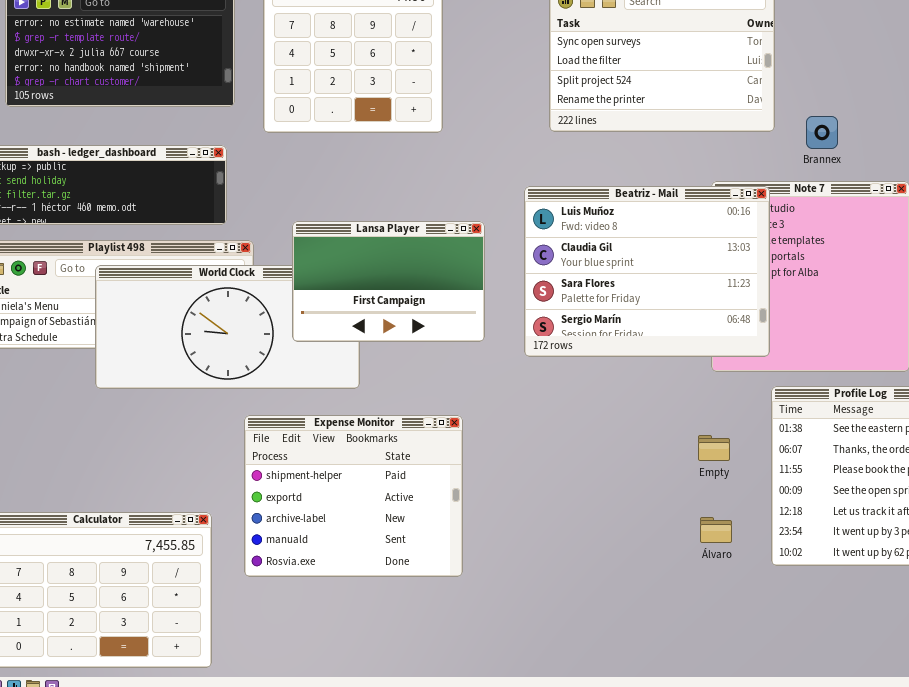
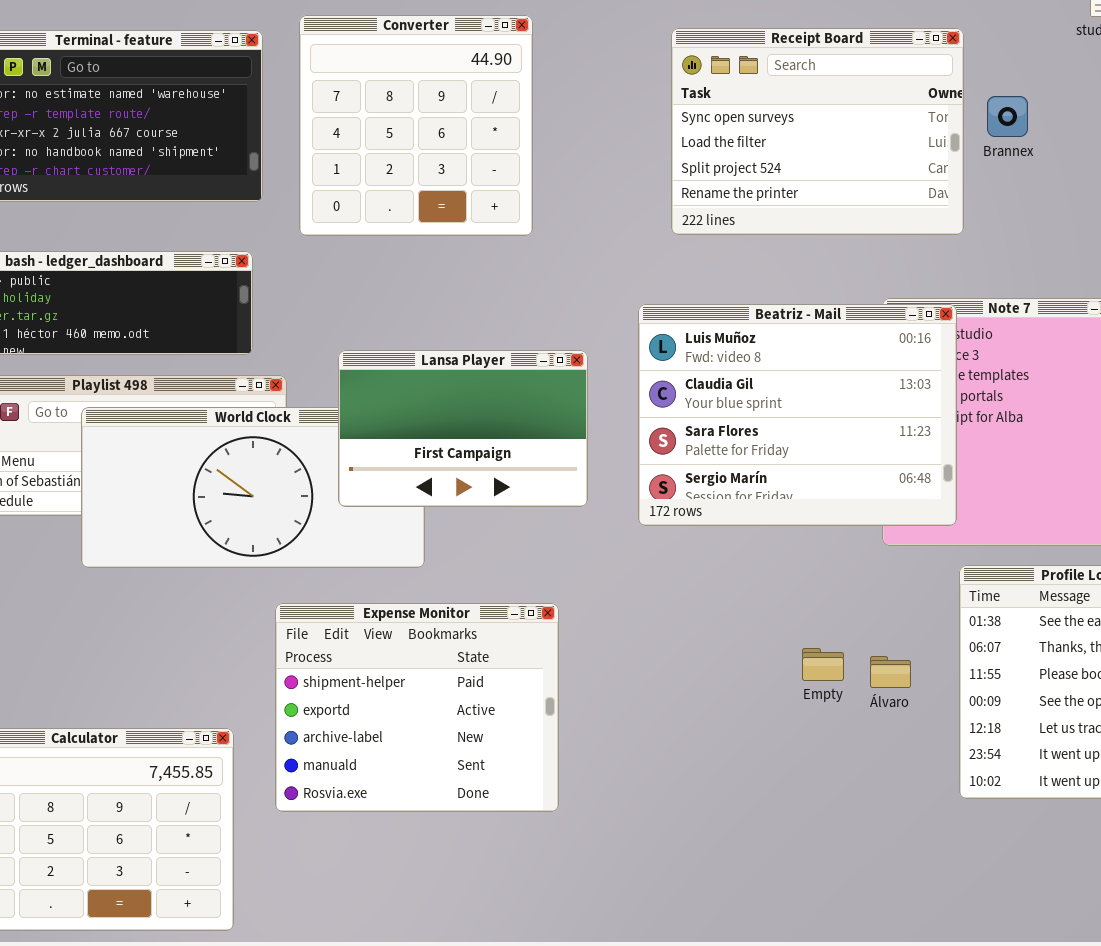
Brannex: [806,116,838,149] -> [987,96,1028,137], moved
Empty: [698,435,730,461] -> [802,648,844,681], moved
Álvaro: [700,517,732,543] -> [870,656,911,688], moved

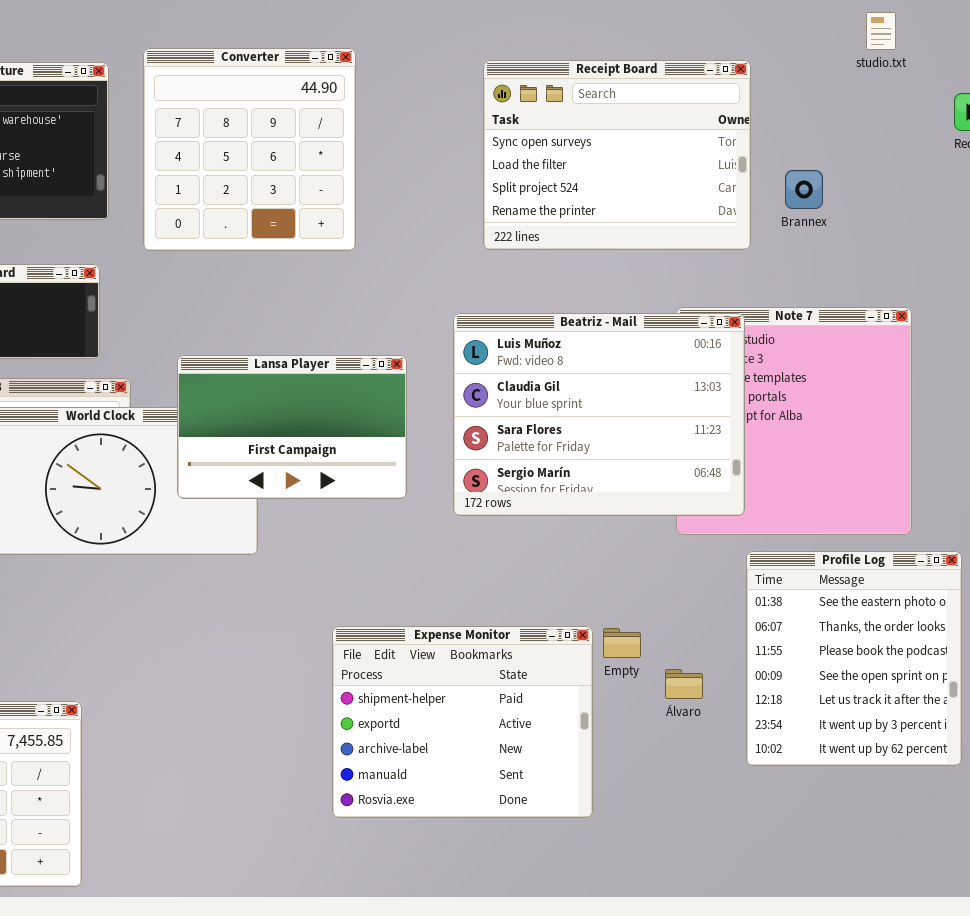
Brannex: [987,96,1028,137] -> [785,170,823,209], moved
Expense Monitor: [275,603,559,812] -> [332,626,593,818], moved
Álvaro: [870,656,911,688] -> [665,669,703,699], moved

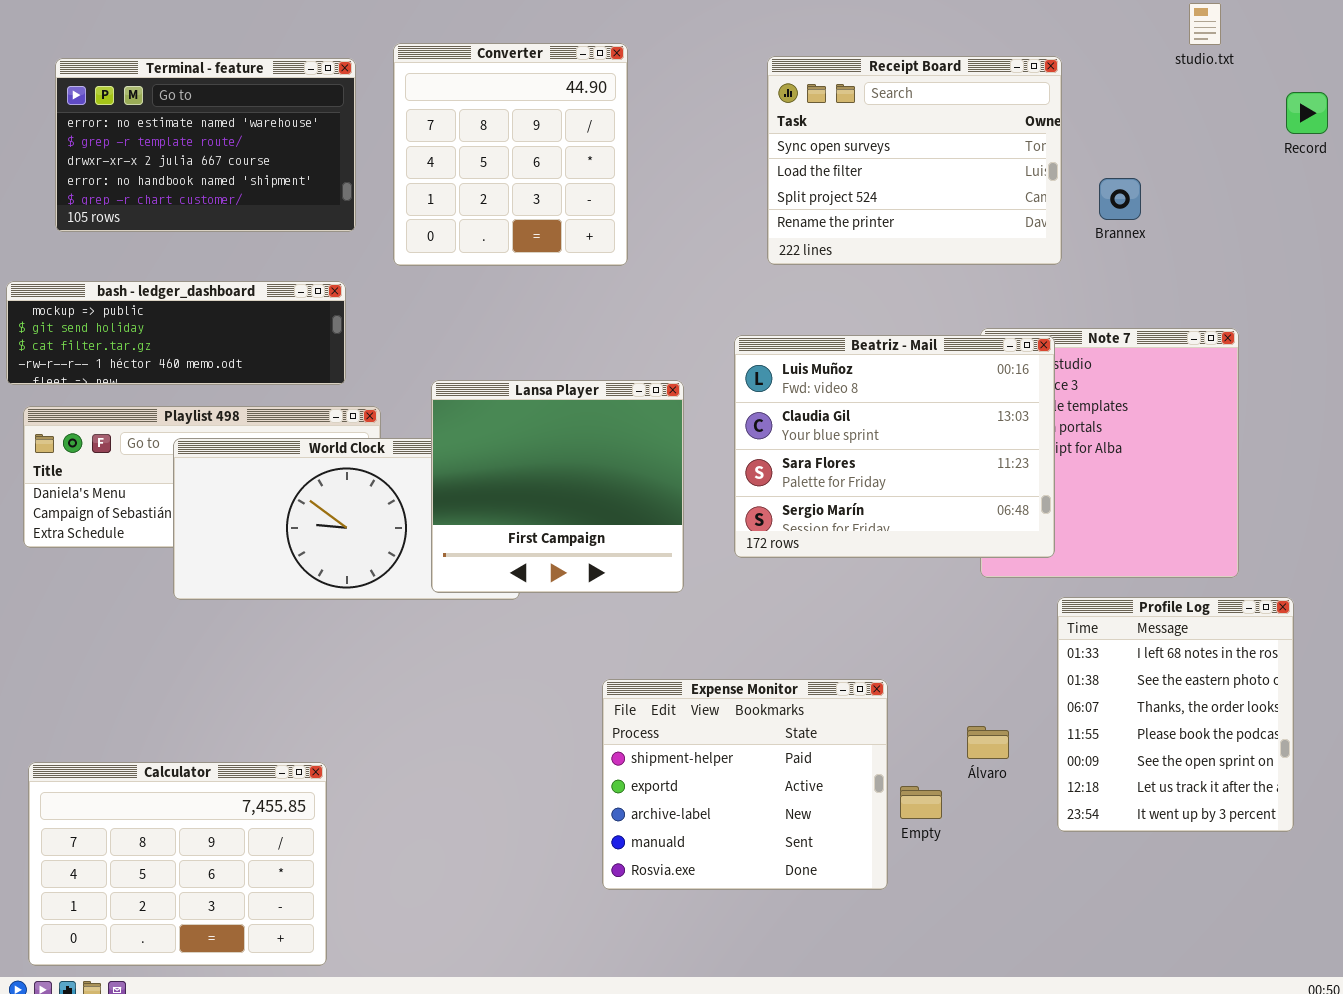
Lansa Player: [177,355,407,499] -> [431,380,684,593], resized
Profile Log: [746,551,962,766] -> [1057,597,1294,832], scrolled up 1 row
Empty: [603,628,641,658] -> [900,786,942,819], moved

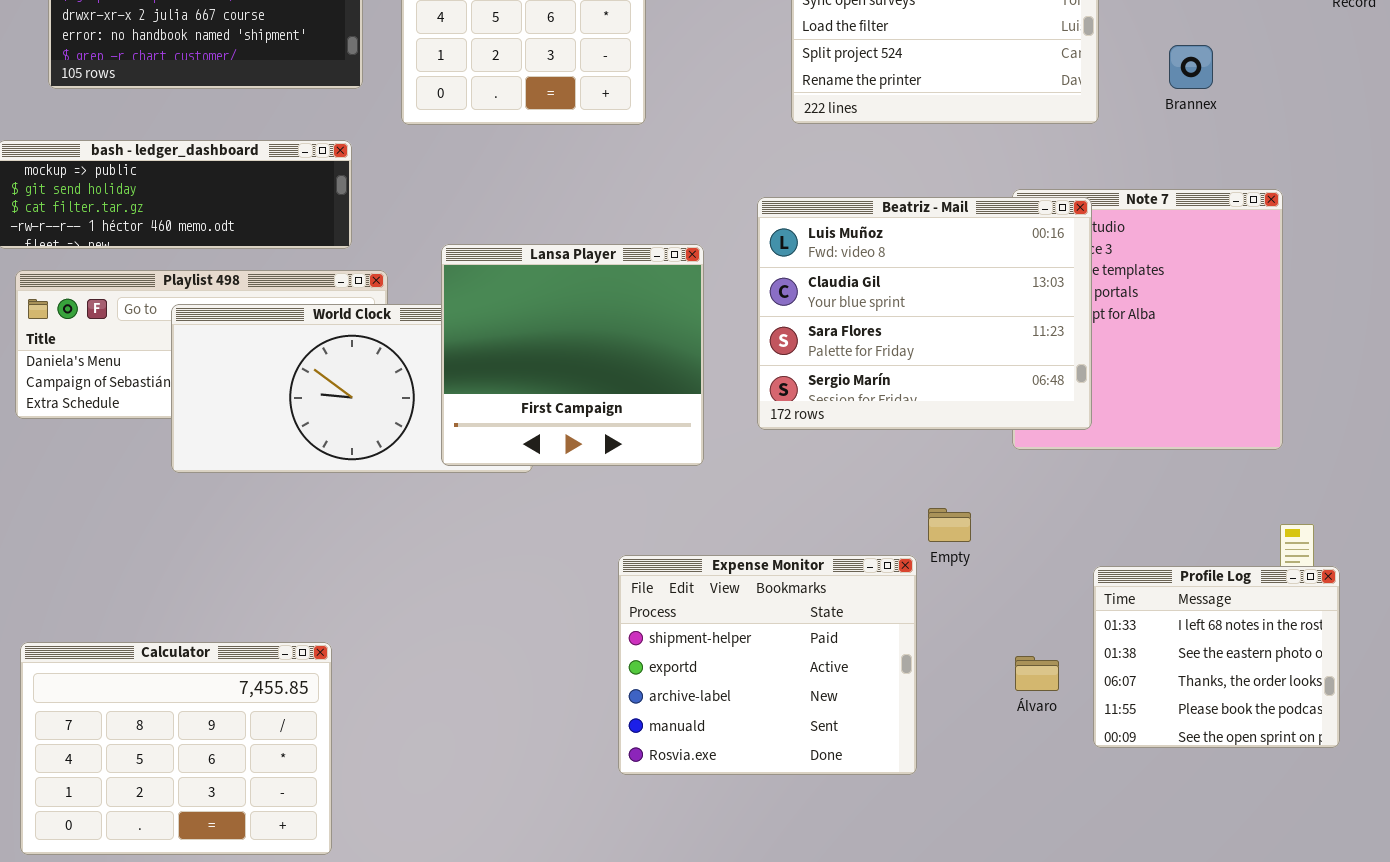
Brannex: [1099,178,1141,220] -> [1169,45,1213,89], moved
Profile Log: [1057,597,1294,832] -> [1093,566,1340,748], moved, resized
Álvaro: [967,726,1009,759] -> [1015,656,1059,691], moved
Empty: [900,786,942,819] -> [928,508,971,542], moved

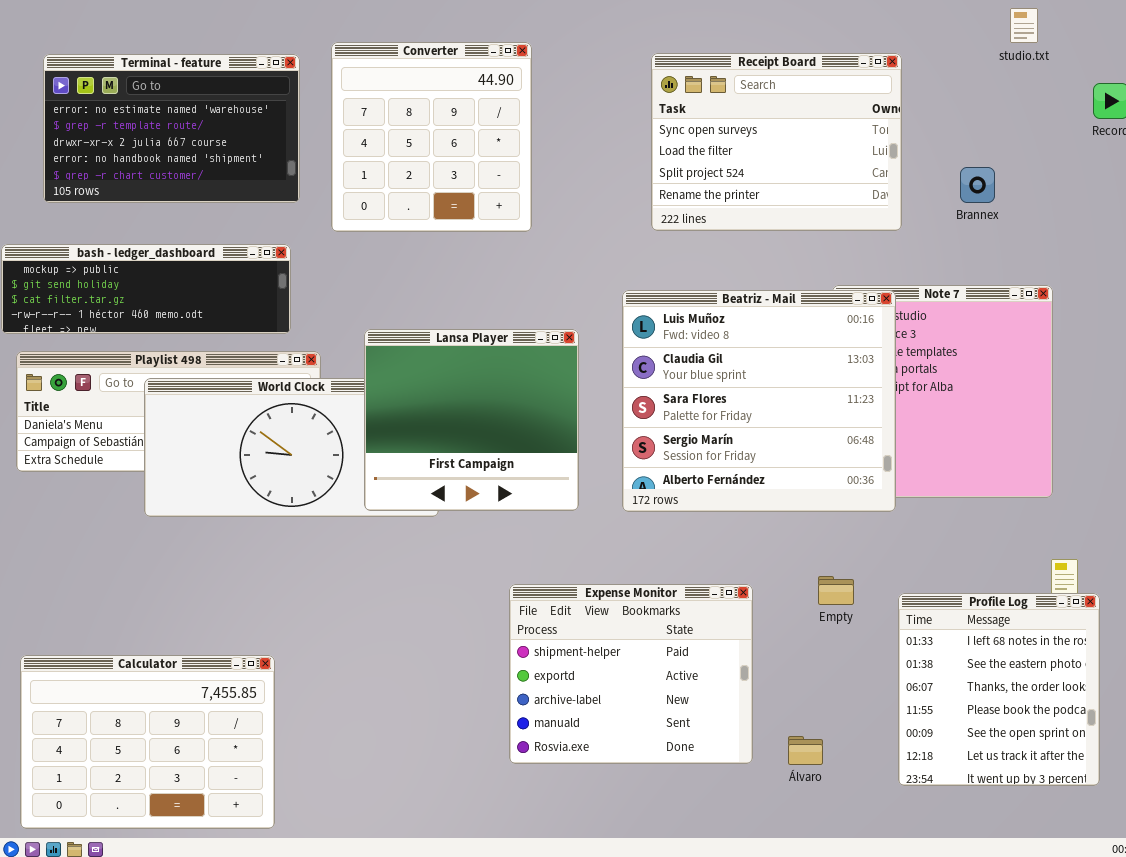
Beatriz - Mail: [757,197,1092,430] -> [622,290,896,512], resized
Empty: [928,508,971,542] -> [818,576,854,605], moved
Profile Log: [1093,566,1340,748] -> [898,593,1100,786], resized
Álvaro: [1015,656,1059,691] -> [788,736,823,765], moved

